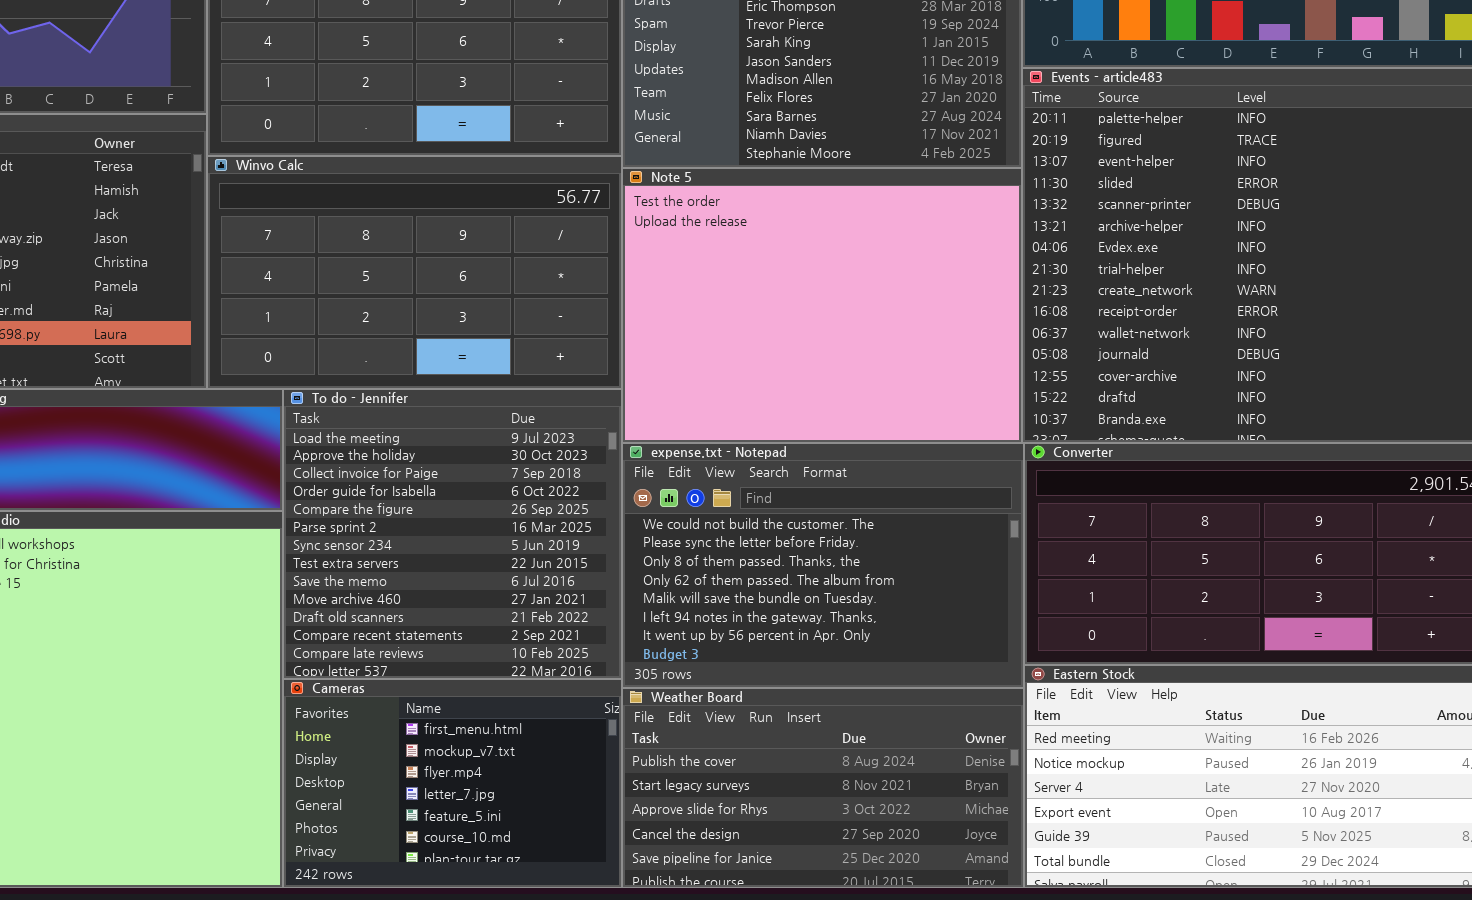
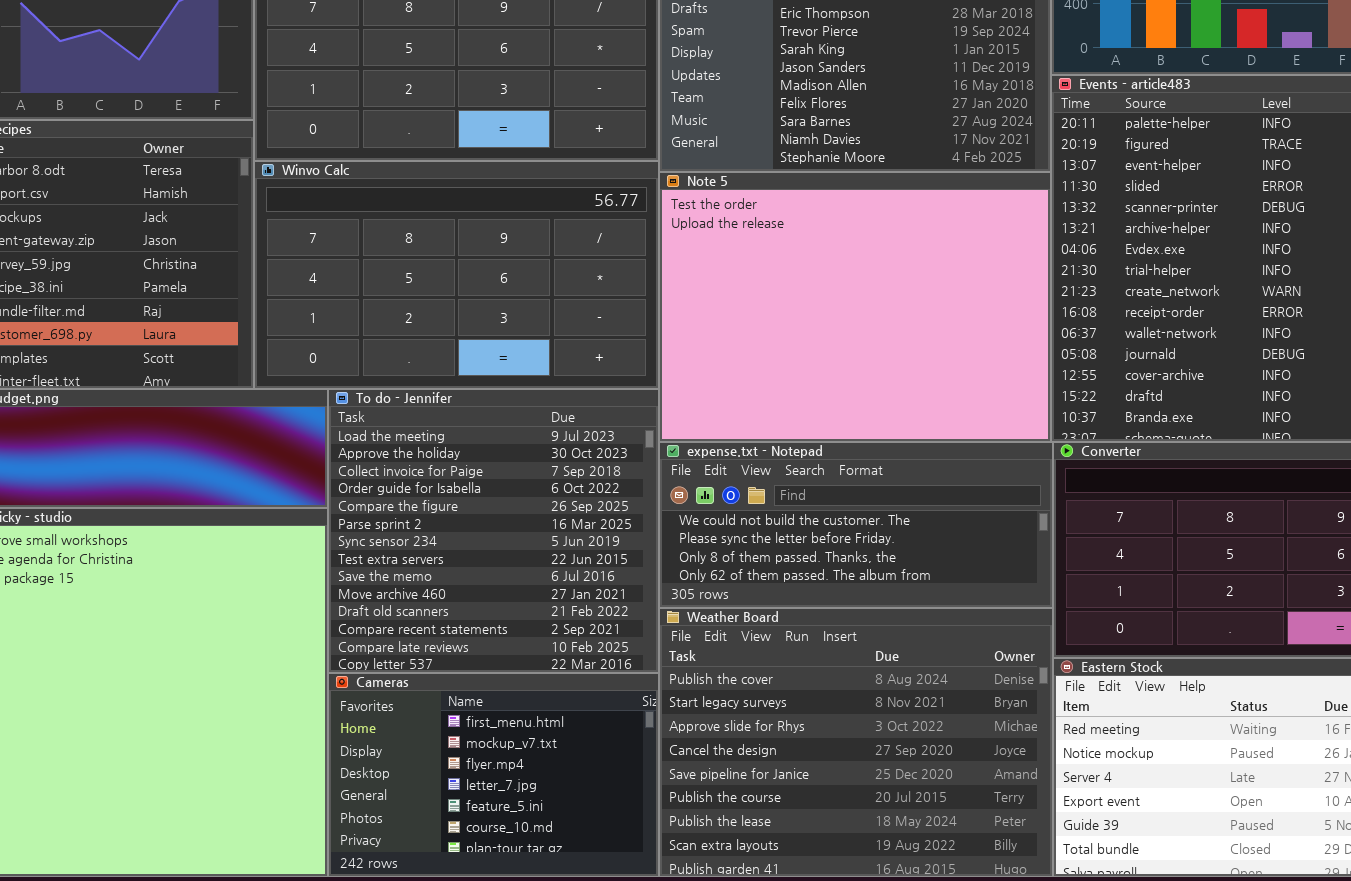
expense.txt - Notepad: [622,443,1024,688] -> [659,442,1053,608], resized
Weather Board: [622,688,1024,888] -> [659,608,1053,877], resized

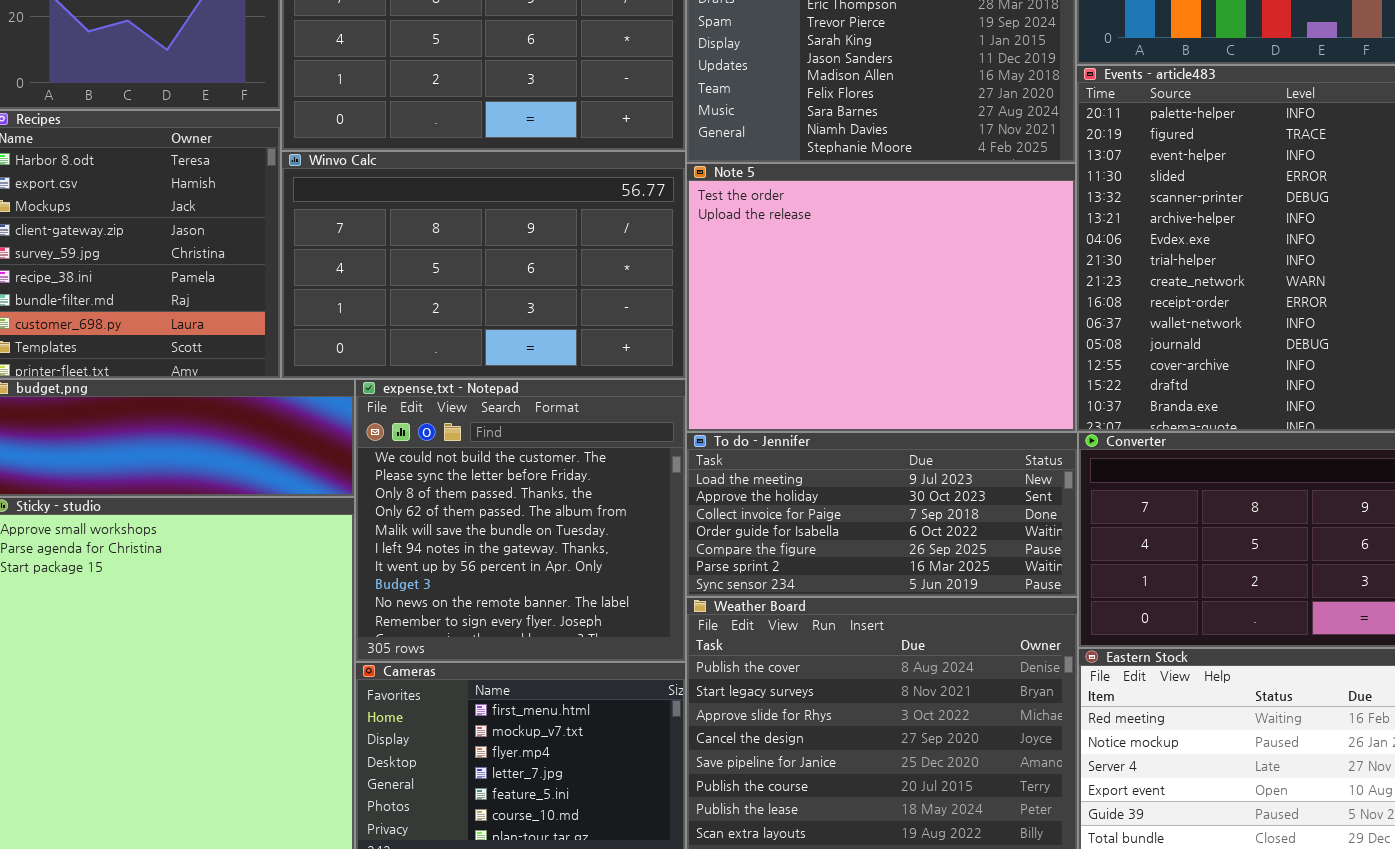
To do - Jennifer: [328,389,659,673] -> [686,432,1078,597], moved, resized
expense.txt - Notepad: [659,442,1053,608] -> [355,379,686,662], moved, resized

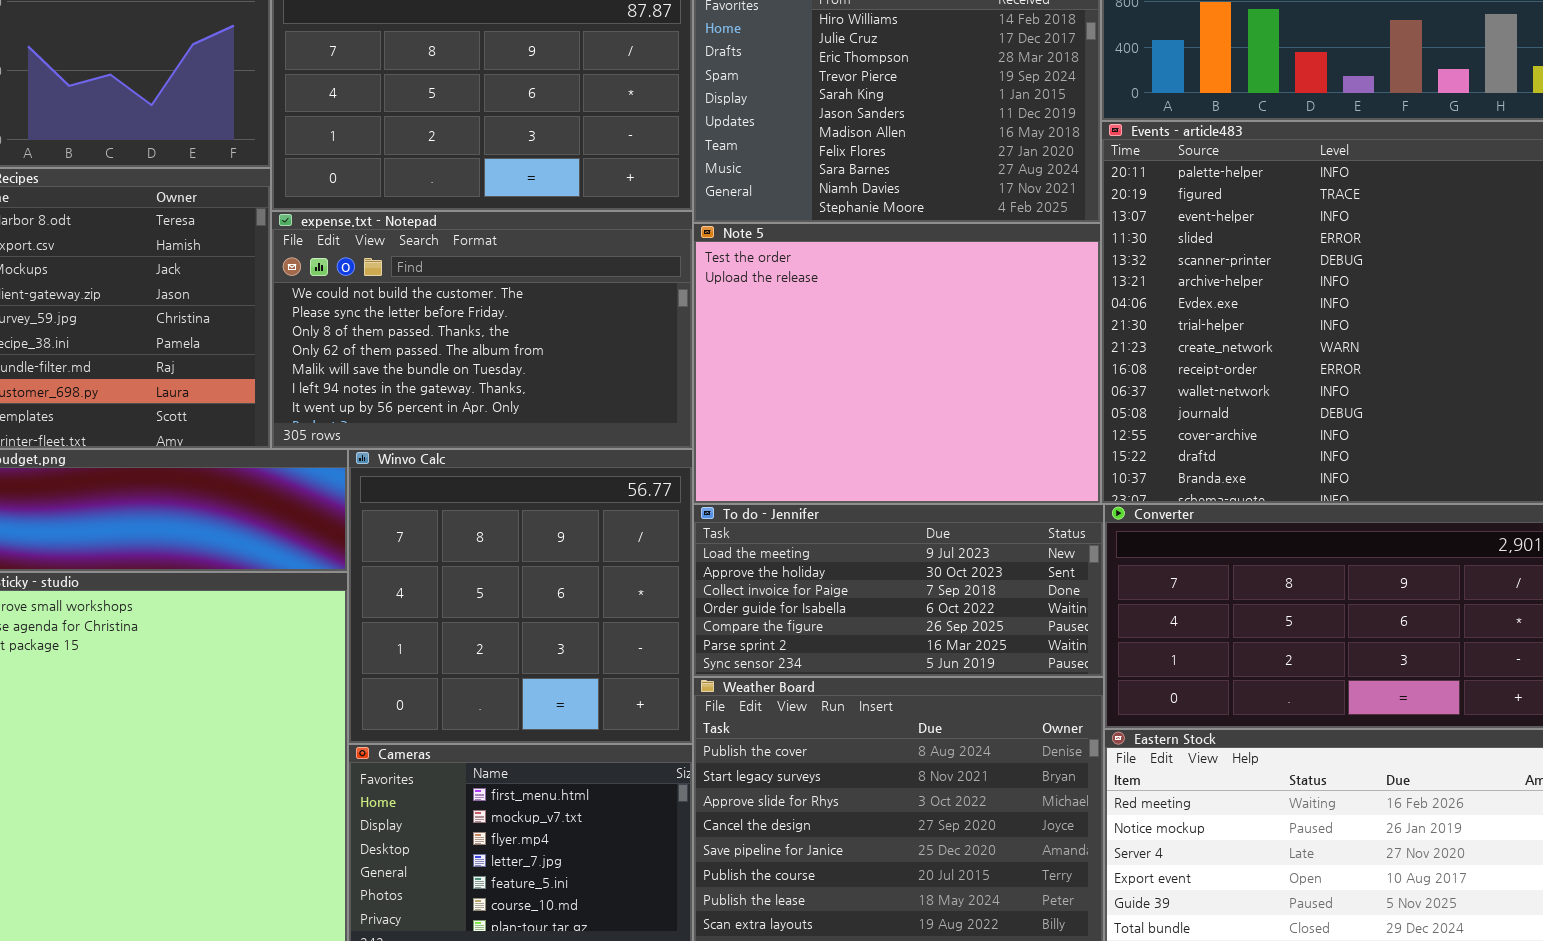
Winvo Calc: [281,151,686,379] -> [348,449,693,744], moved, resized
expense.txt - Notepad: [355,379,686,662] -> [271,211,693,449], moved, resized

